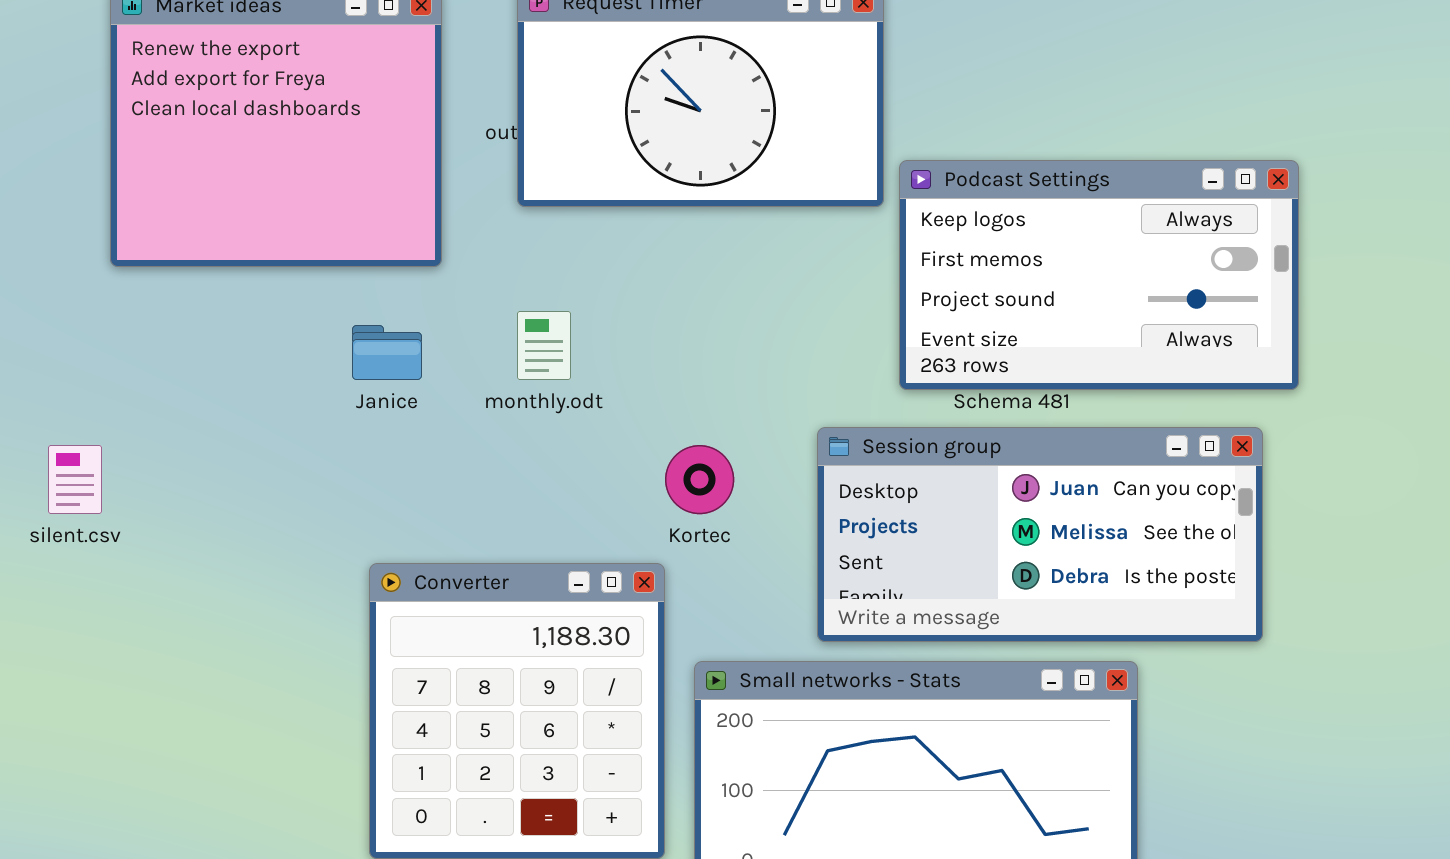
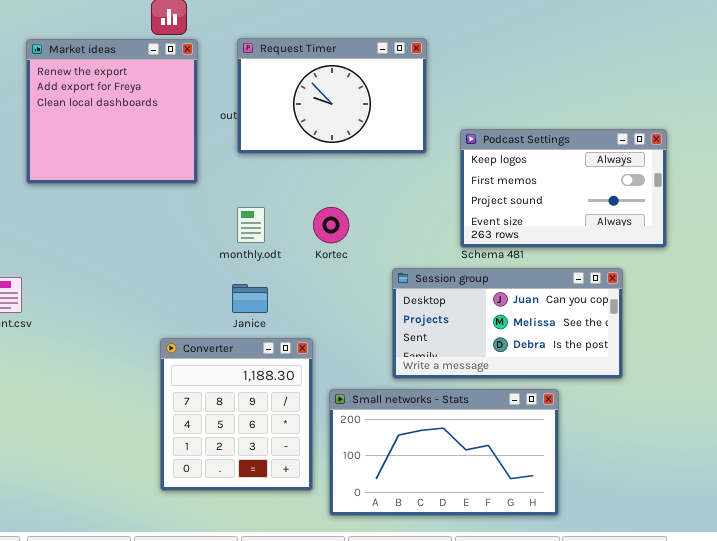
Podcast Settings: [899,160,1299,390] -> [460,129,667,248], moved
Janice: [352,325,422,380] -> [232,284,268,313], moved
Kortec: [665,445,734,514] -> [313,207,349,243], moved

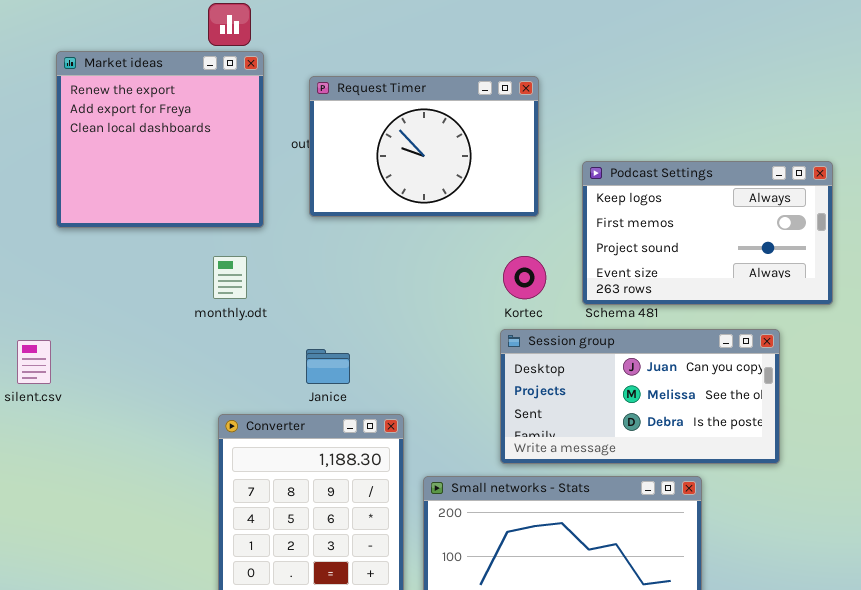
Request Timer: [237,38,427,154] -> [309,76,539,217], moved
monthly.odt: [237,207,265,243] -> [213,256,247,299], moved
Kortec: [313,207,349,243] -> [503,256,546,299], moved

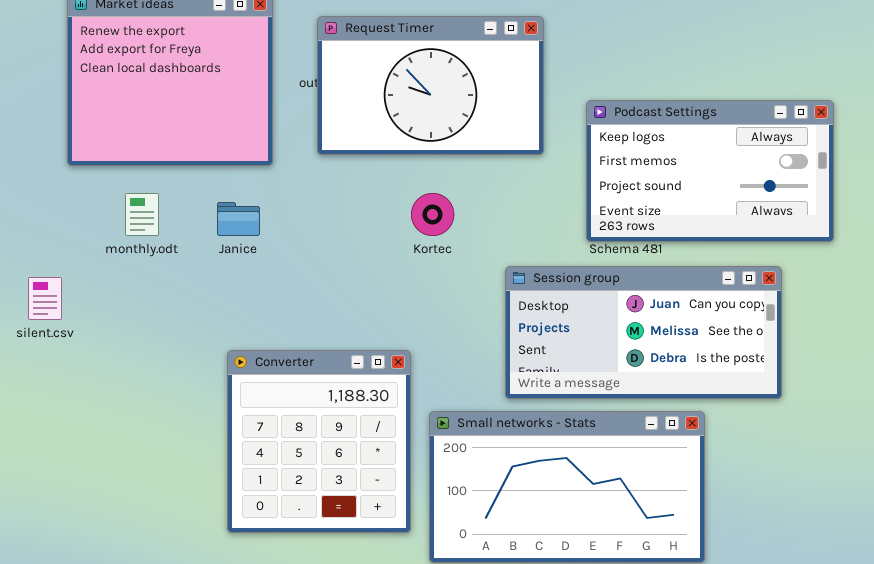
monthly.odt: [213,256,247,299] -> [125,193,159,236], moved
Kortec: [503,256,546,299] -> [411,193,454,236], moved
Janice: [306,349,350,384] -> [217,202,260,236], moved

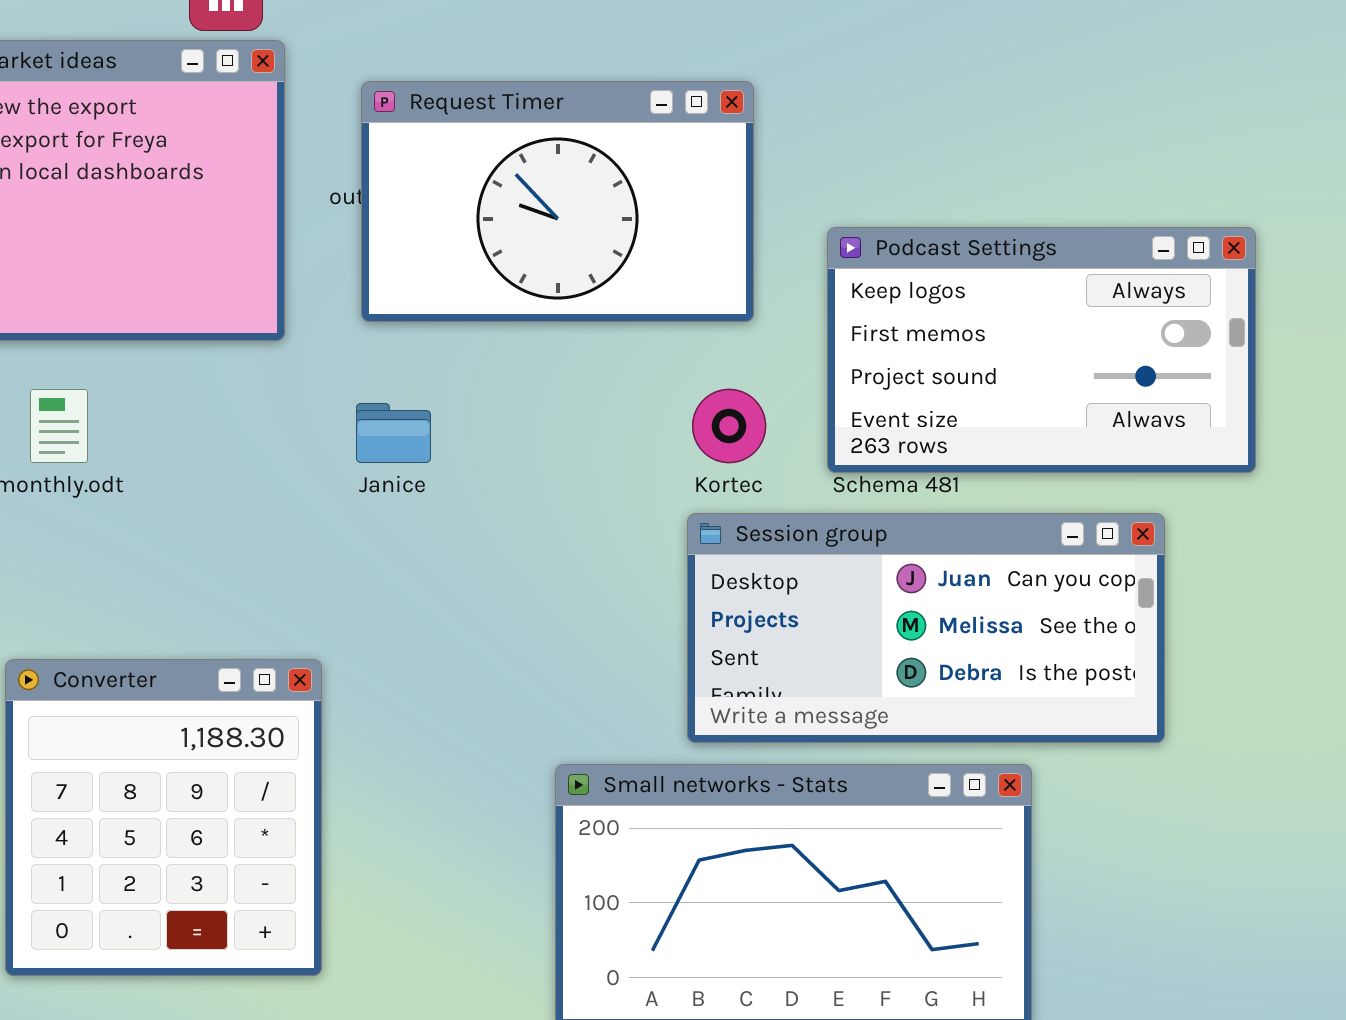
Kortec: [411,193,454,236] -> [692,389,766,463], moved
Janice: [217,202,260,236] -> [356,403,431,463], moved
Converter: [227,350,411,533] -> [5,659,322,976], moved

